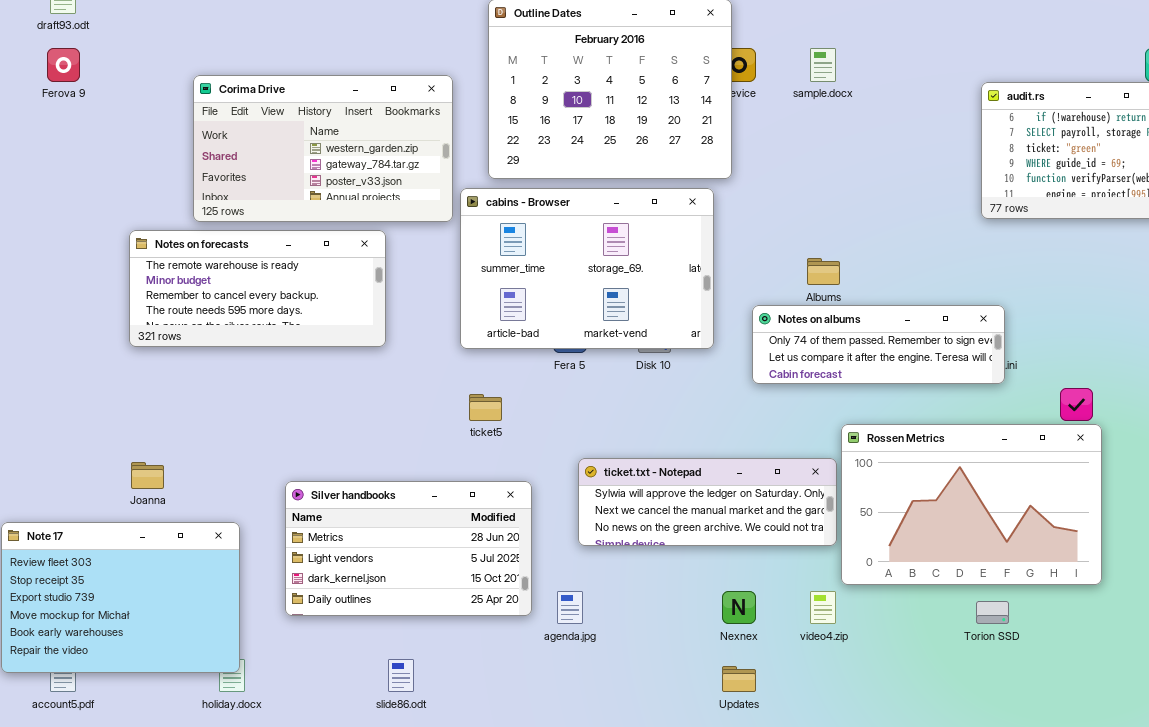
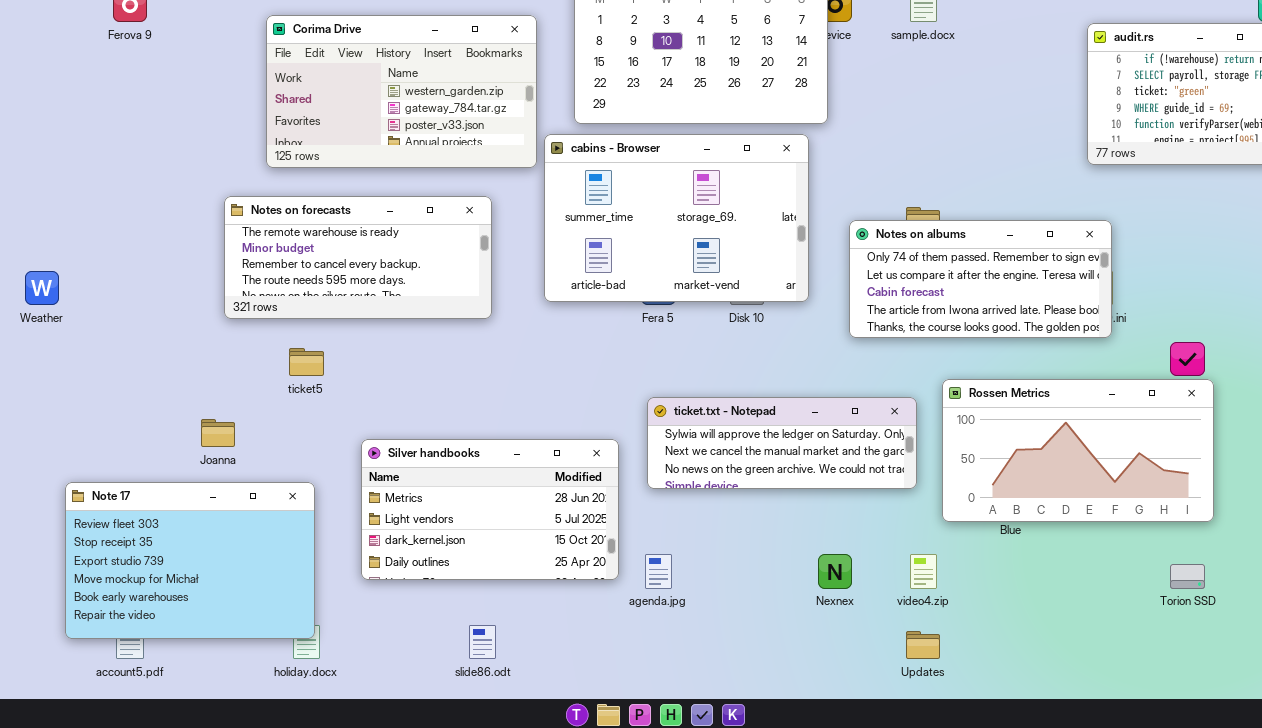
Notes on forecasts: [129,230,386,347] -> [224,196,492,319], moved
Notes on albums: [752,305,1005,384] -> [849,220,1112,338], resized
ticket5: [469,394,502,421] -> [289,348,324,376], moved
Rossen Metrics: [841,424,1102,585] -> [942,379,1214,522], resized
ticket.txt - Notepad: [578,458,837,546] -> [647,397,917,489], moved
Torion SSD: [976,601,1009,624] -> [1170,564,1205,589], moved
Updates: [722,666,756,692] -> [906,631,940,659], moved

